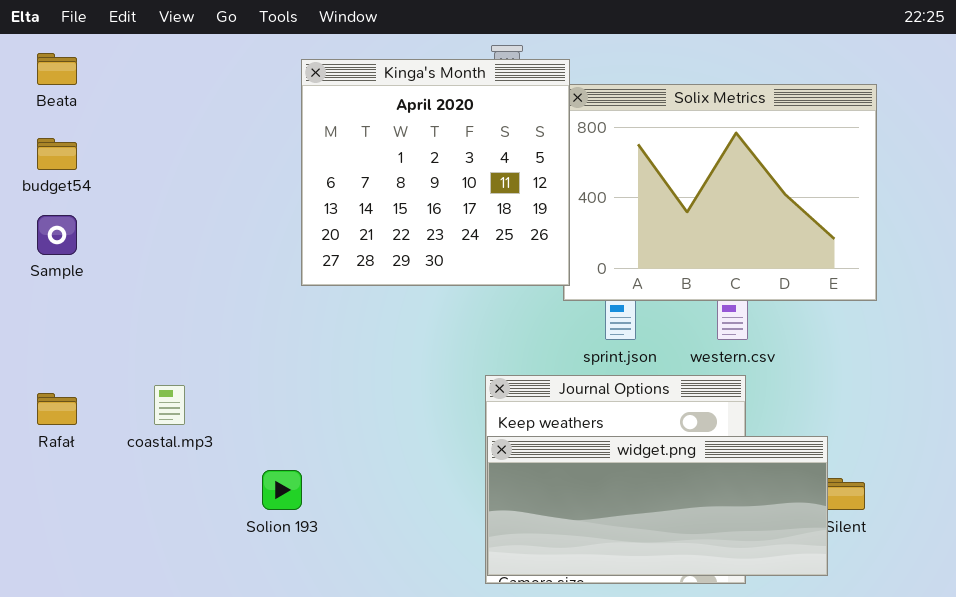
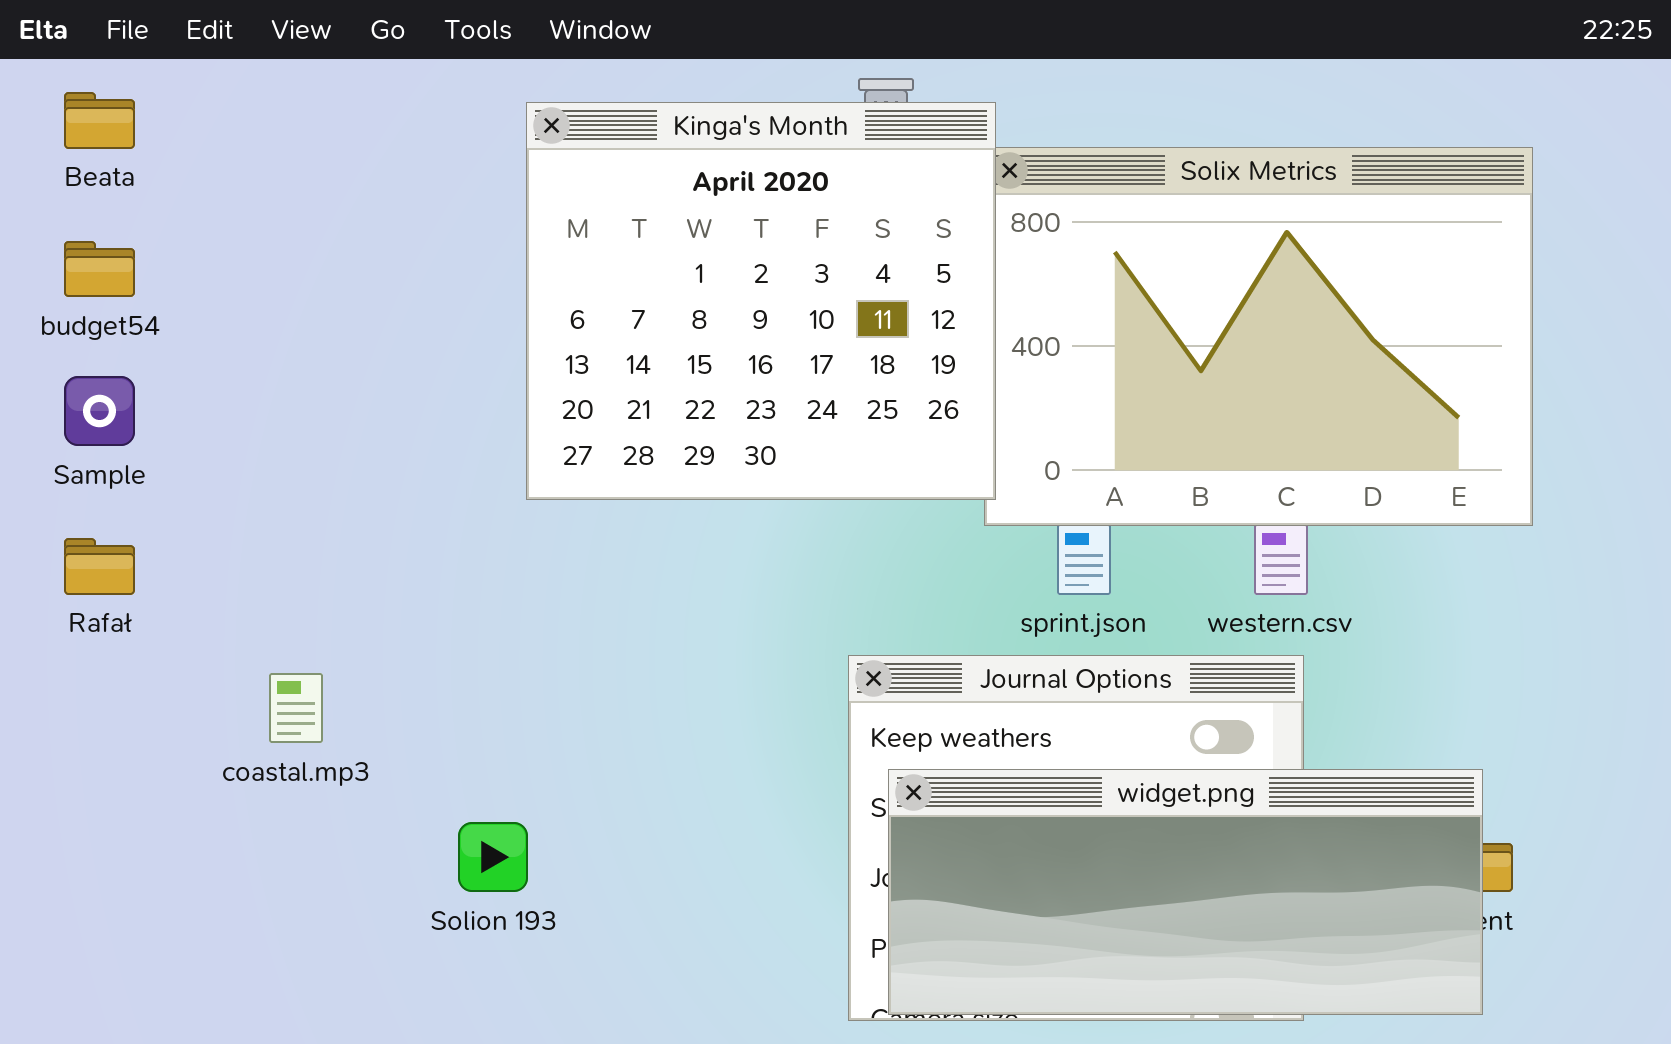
Rafał: [37,393,77,425] -> [64,538,135,595], moved
widget.png: [487,436,828,576] -> [888,769,1483,1015], moved

